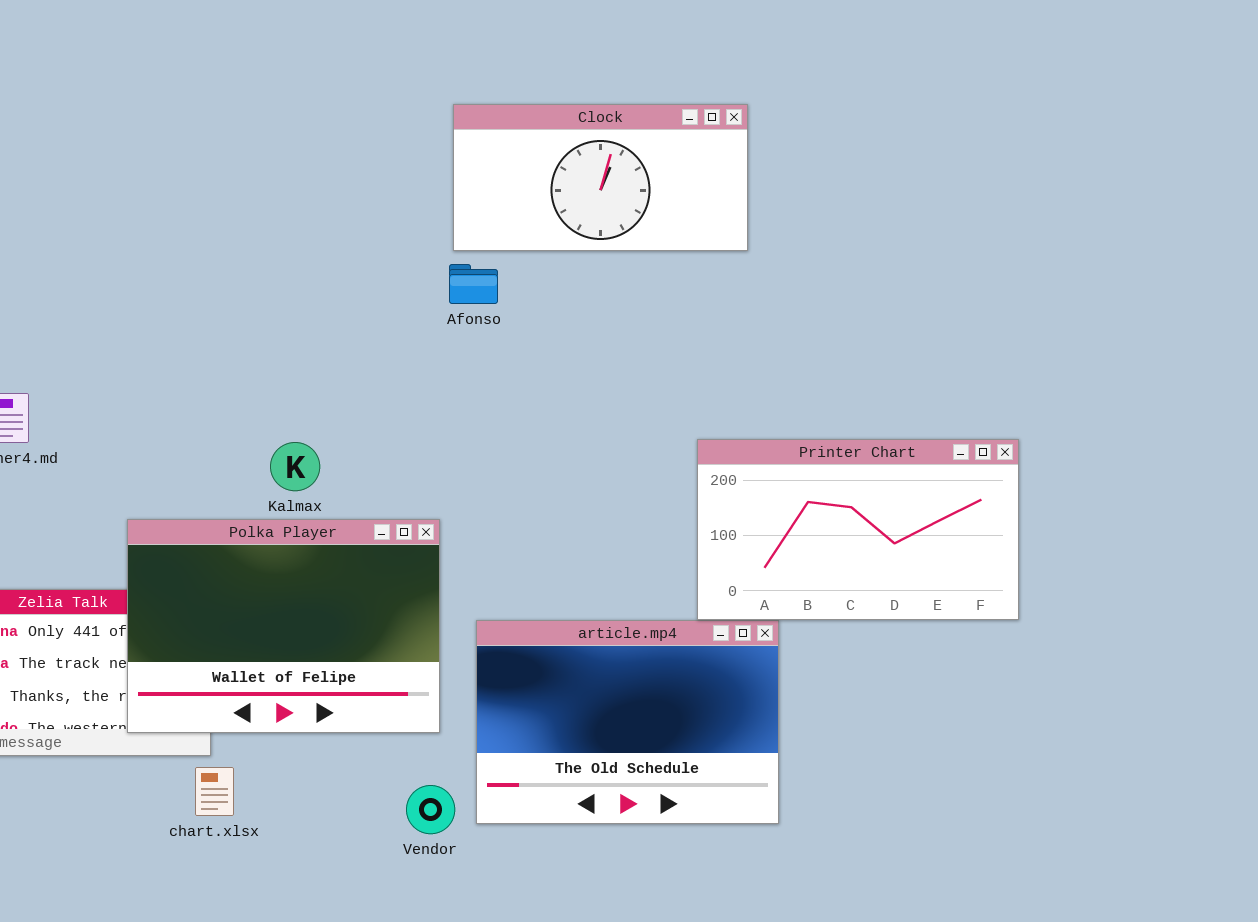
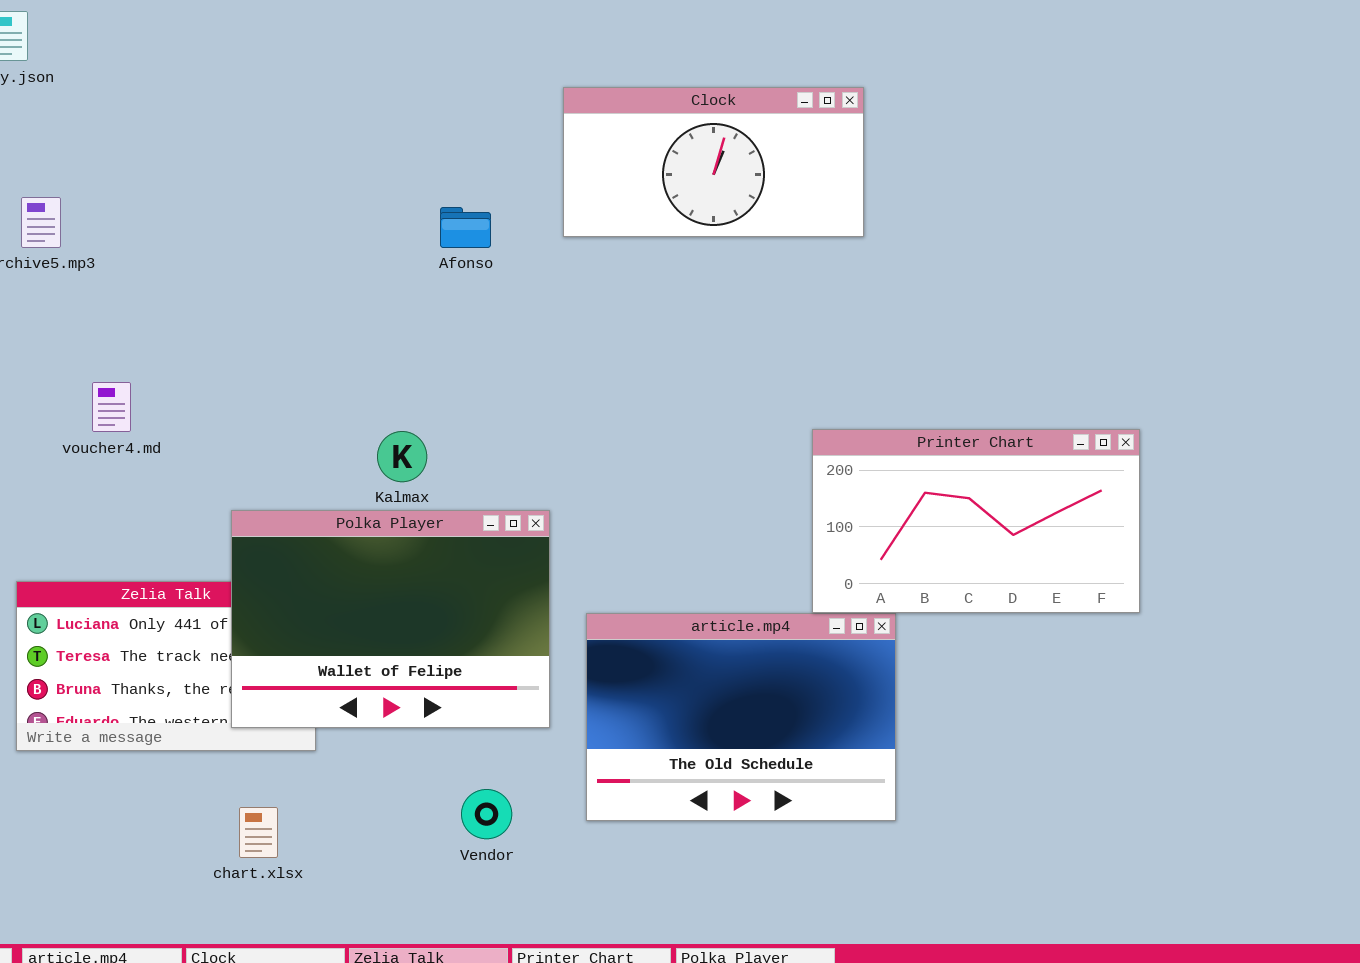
Afonso: [449,264,498,304] -> [440,207,491,248], moved
chart.xlsx: [195,767,234,816] -> [239,807,278,858], moved
Vendor: [406,785,455,834] -> [461,789,512,839], moved

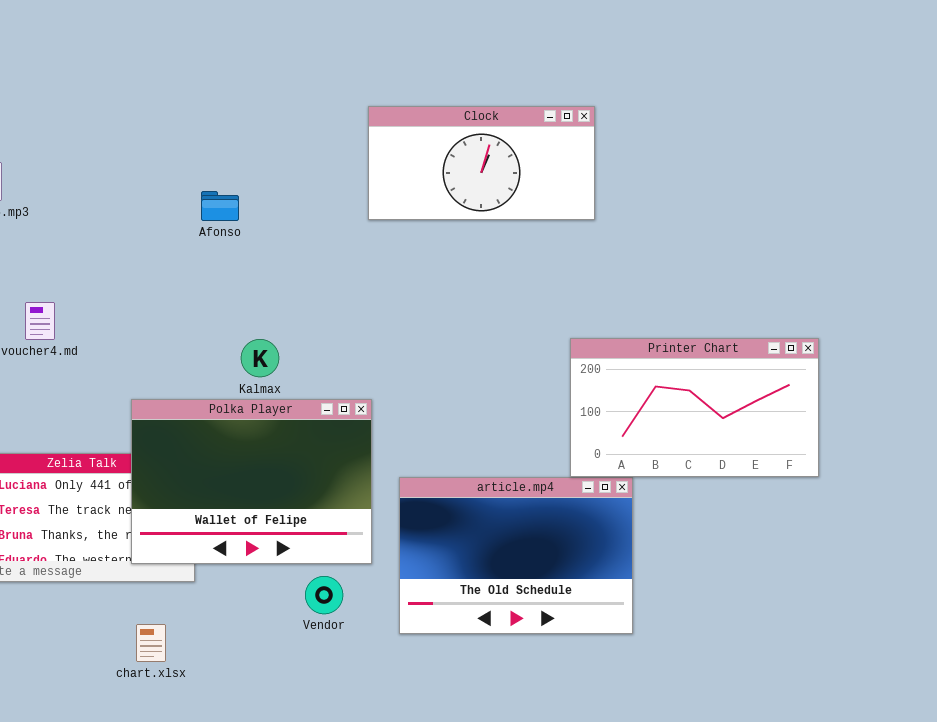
Clock: [563,87,864,237] -> [368,106,595,220], moved
Afonso: [440,207,491,248] -> [201,191,239,221], moved
Vendor: [461,789,512,839] -> [305,576,343,614], moved

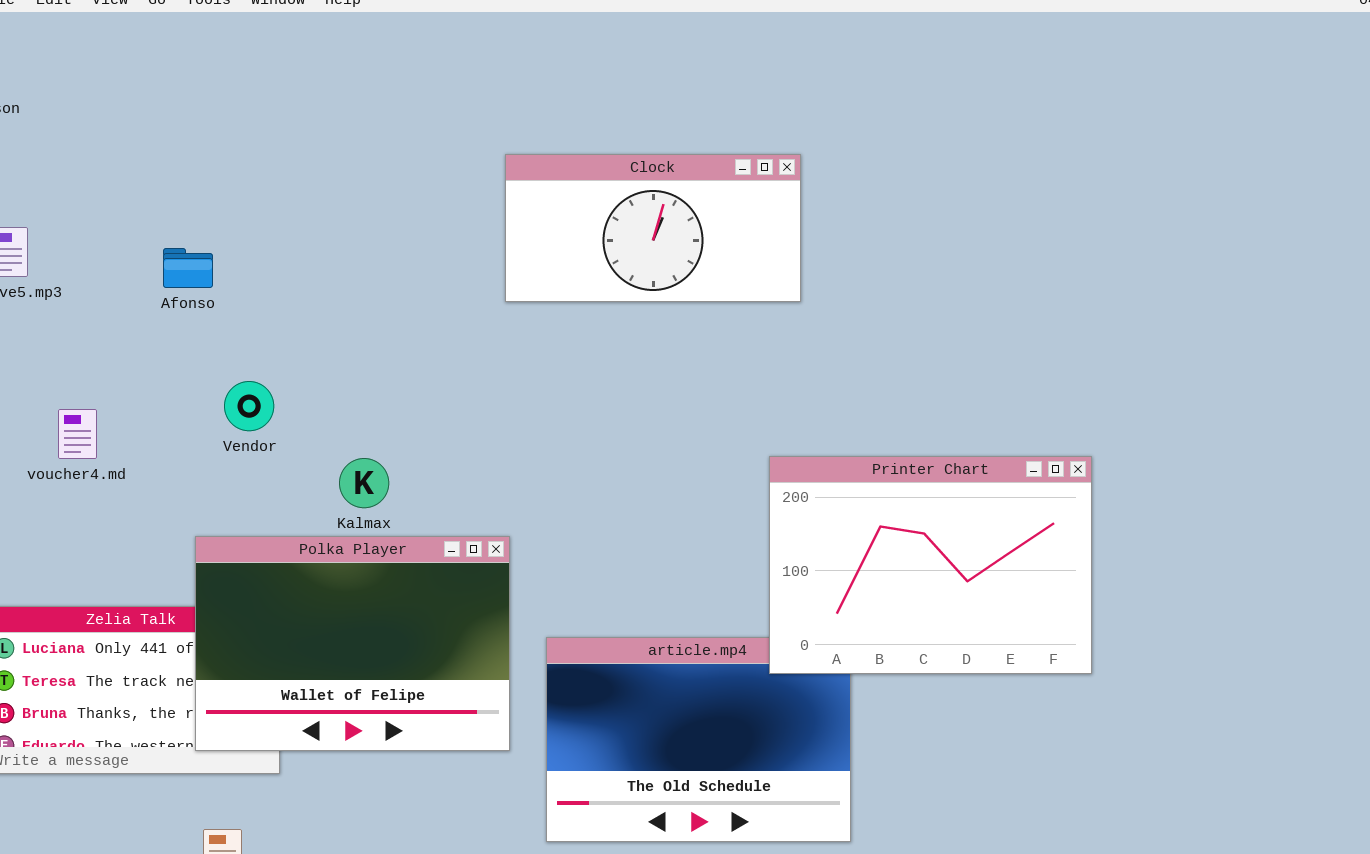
Afonso: [201,191,239,221] -> [163,248,213,288], moved
Printer Chart: [570,338,819,477] -> [769,456,1092,674], resized
Vendor: [305,576,343,614] -> [224,381,274,431], moved

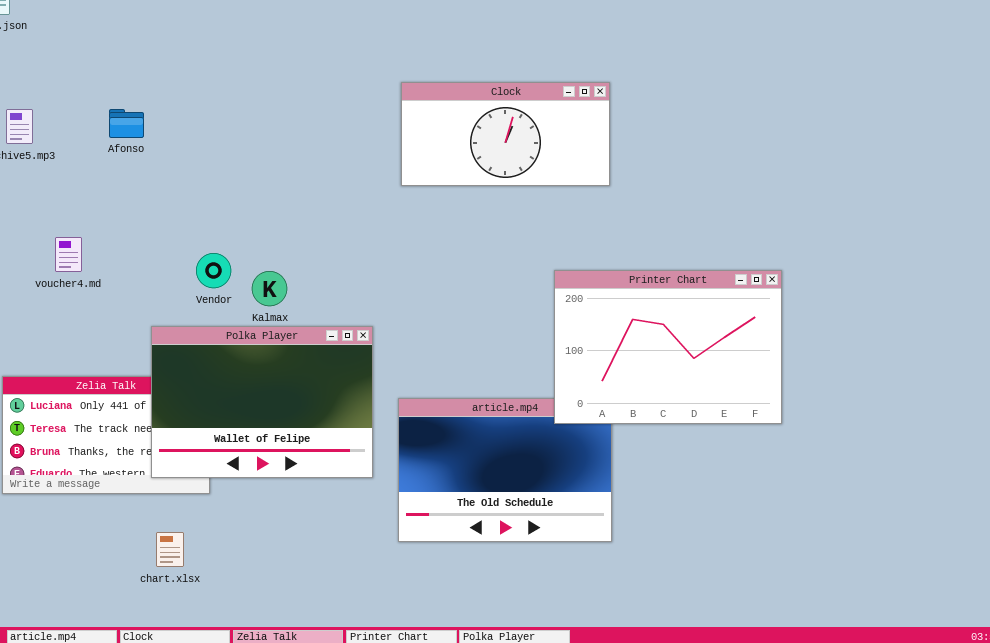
Clock: [505,154,801,302] -> [401,82,610,186], moved
Afonso: [163,248,213,288] -> [109,109,144,138], moved
Vendor: [224,381,274,431] -> [196,253,231,288], moved

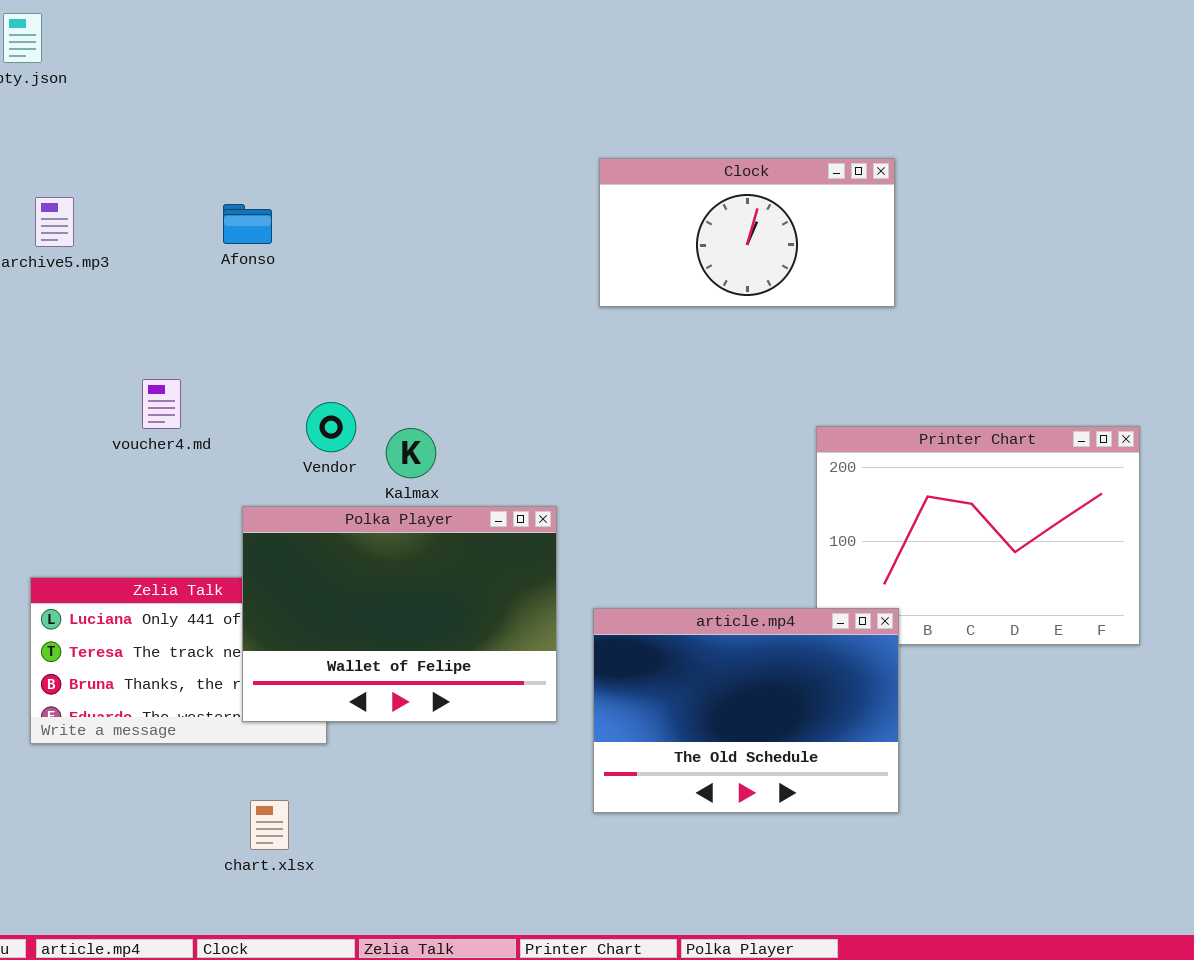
Afonso: [109,109,144,138] -> [223,204,272,244], moved
voucher4.md: [55,237,82,272] -> [142,379,181,429], moved
article.mp4: [398,398,612,542] -> [593,608,899,813], raised

